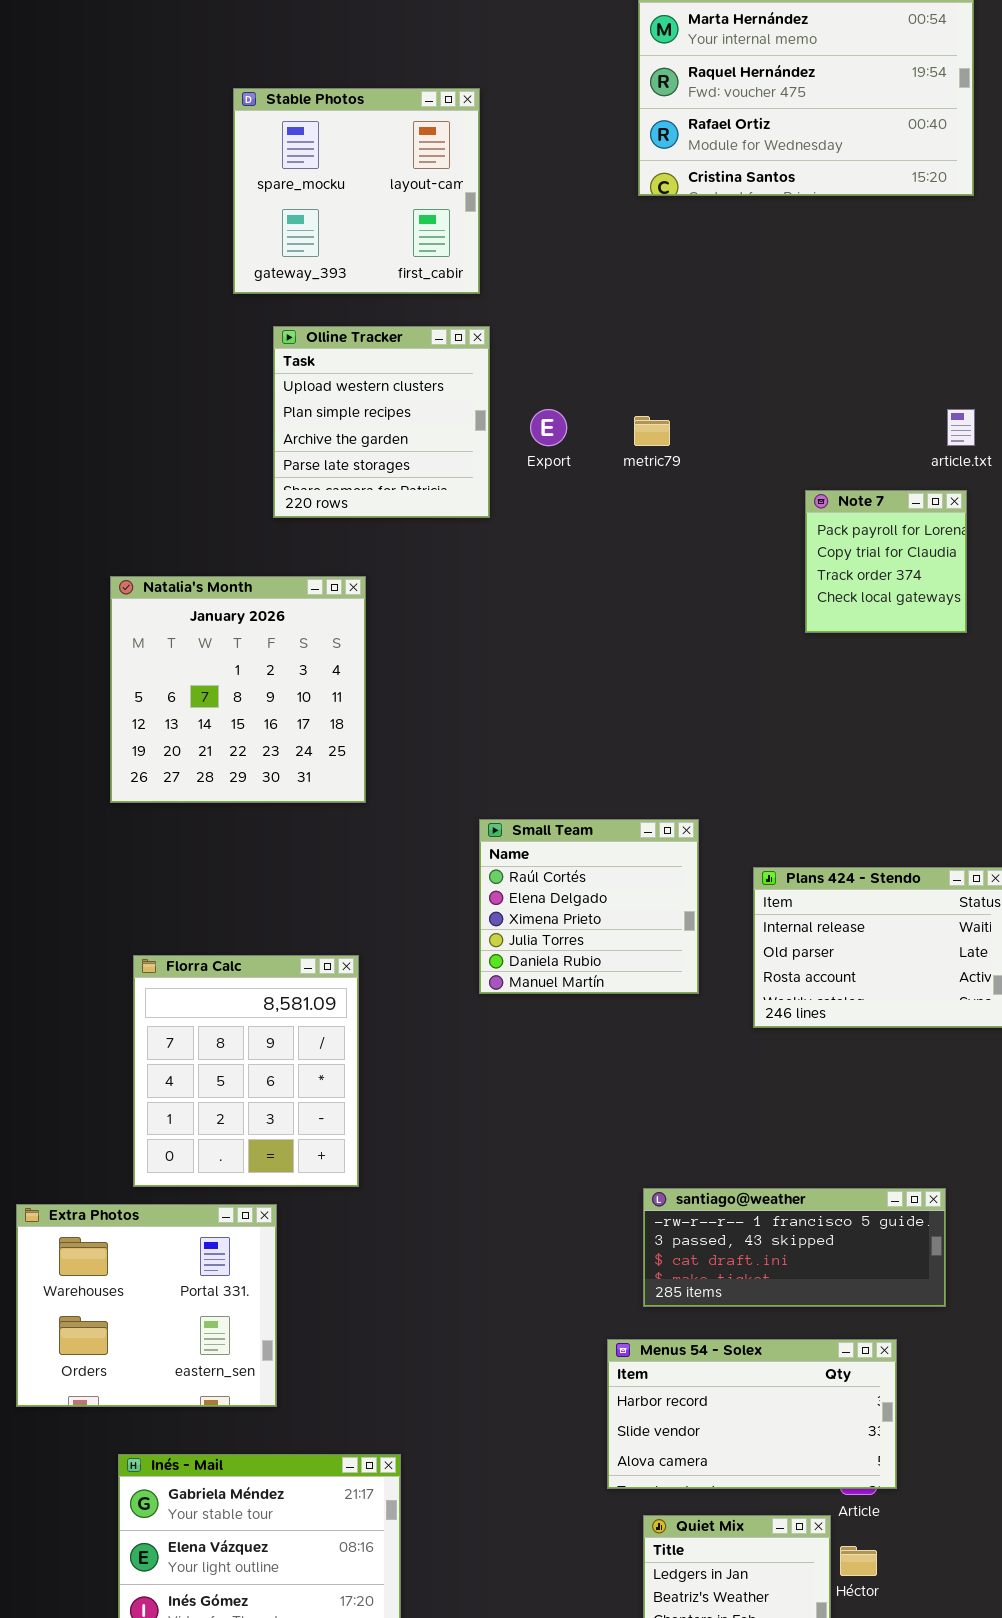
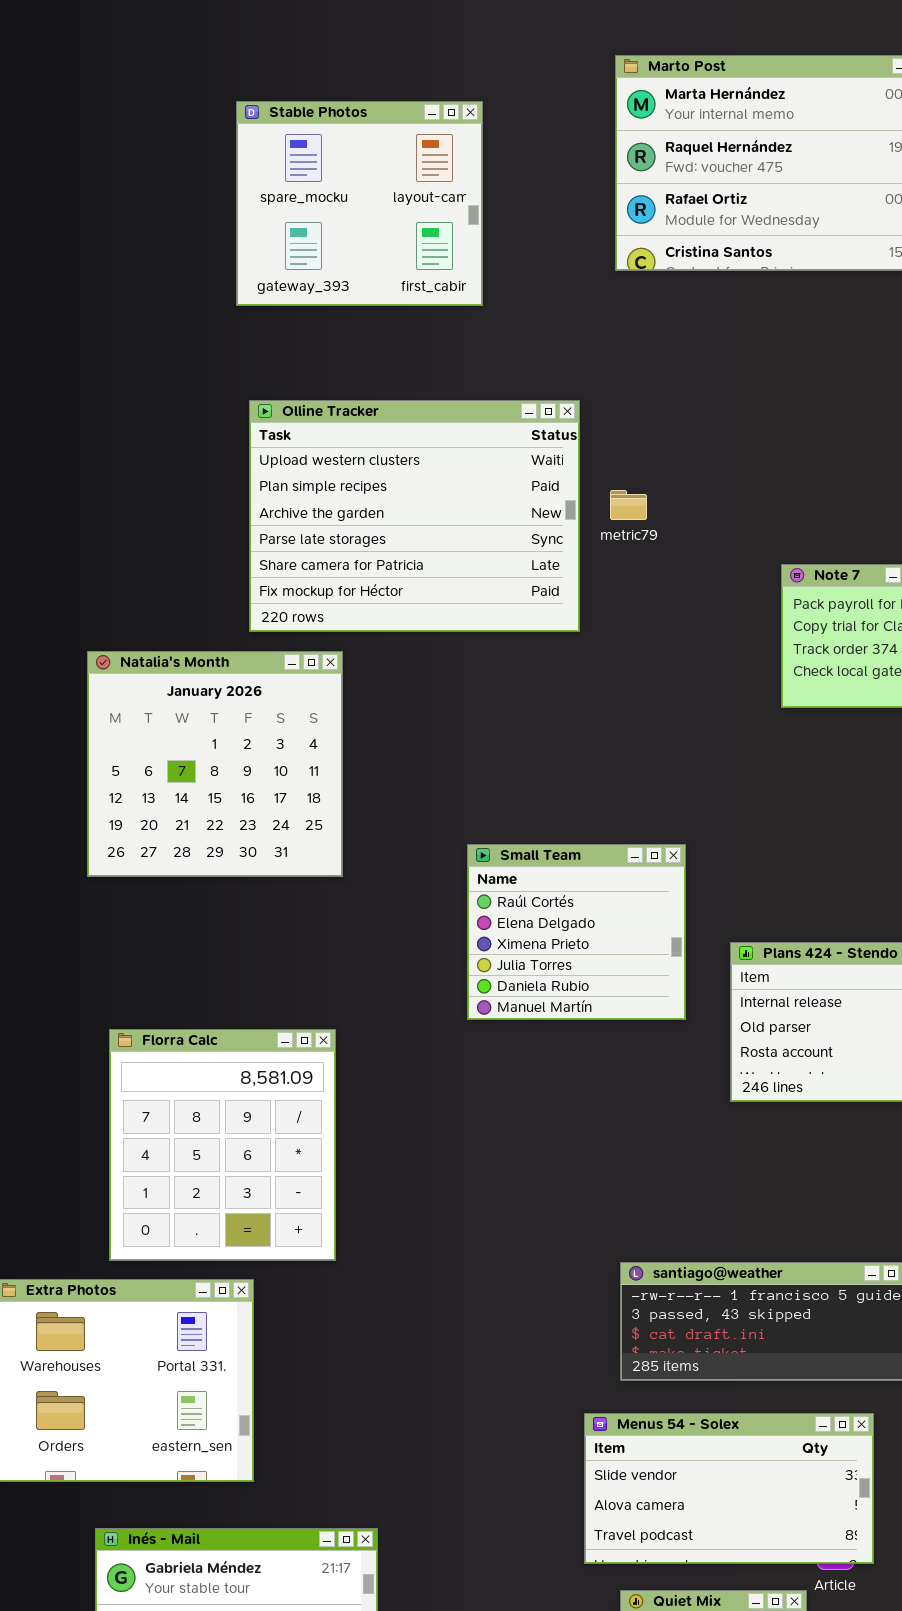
Stable Photos: [233,88,480,294] -> [236,101,483,306], moved
Olline Tracker: [273,326,490,518] -> [249,400,580,632], resized
Small Team: [479,819,699,994] -> [467,844,686,1020], moved
Menus 54 - Solex: [607,1339,897,1489] -> [584,1413,874,1564], scrolled down 1 row

